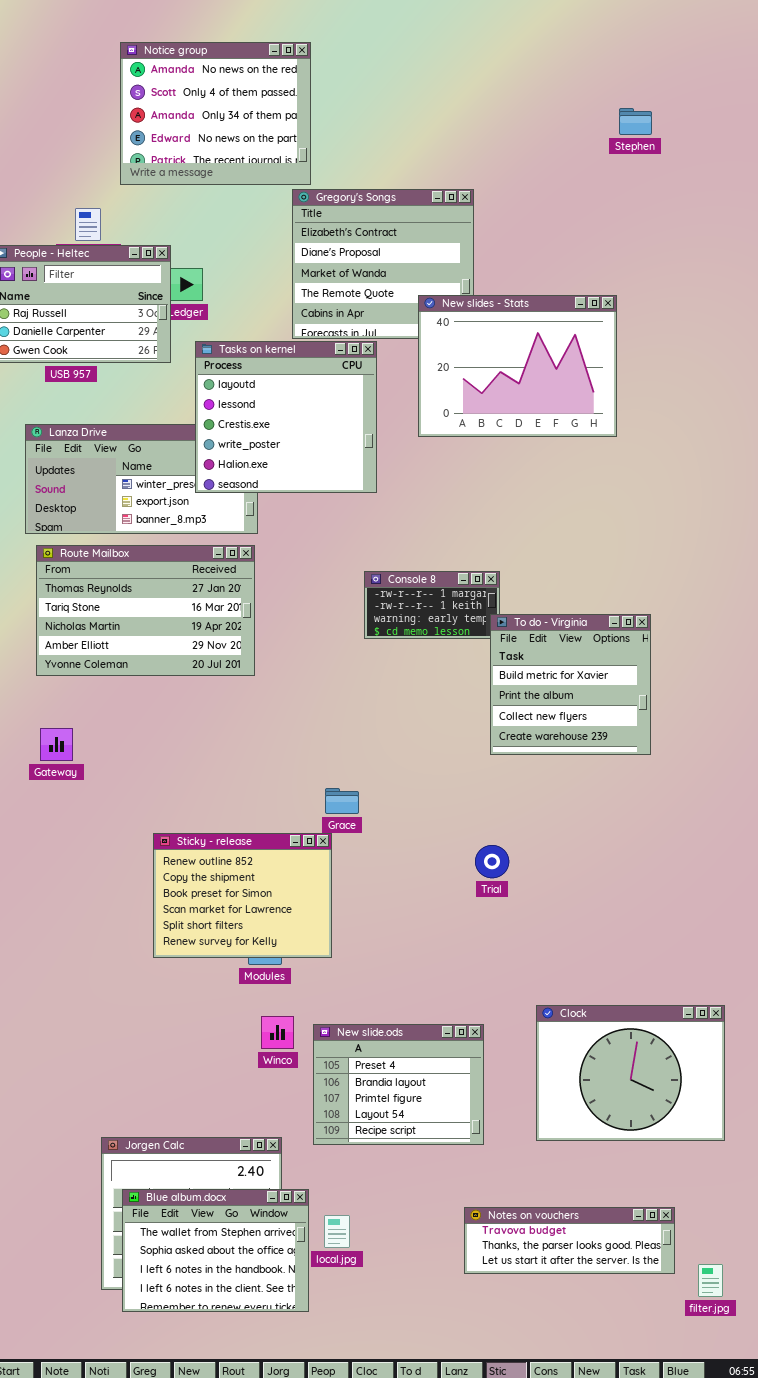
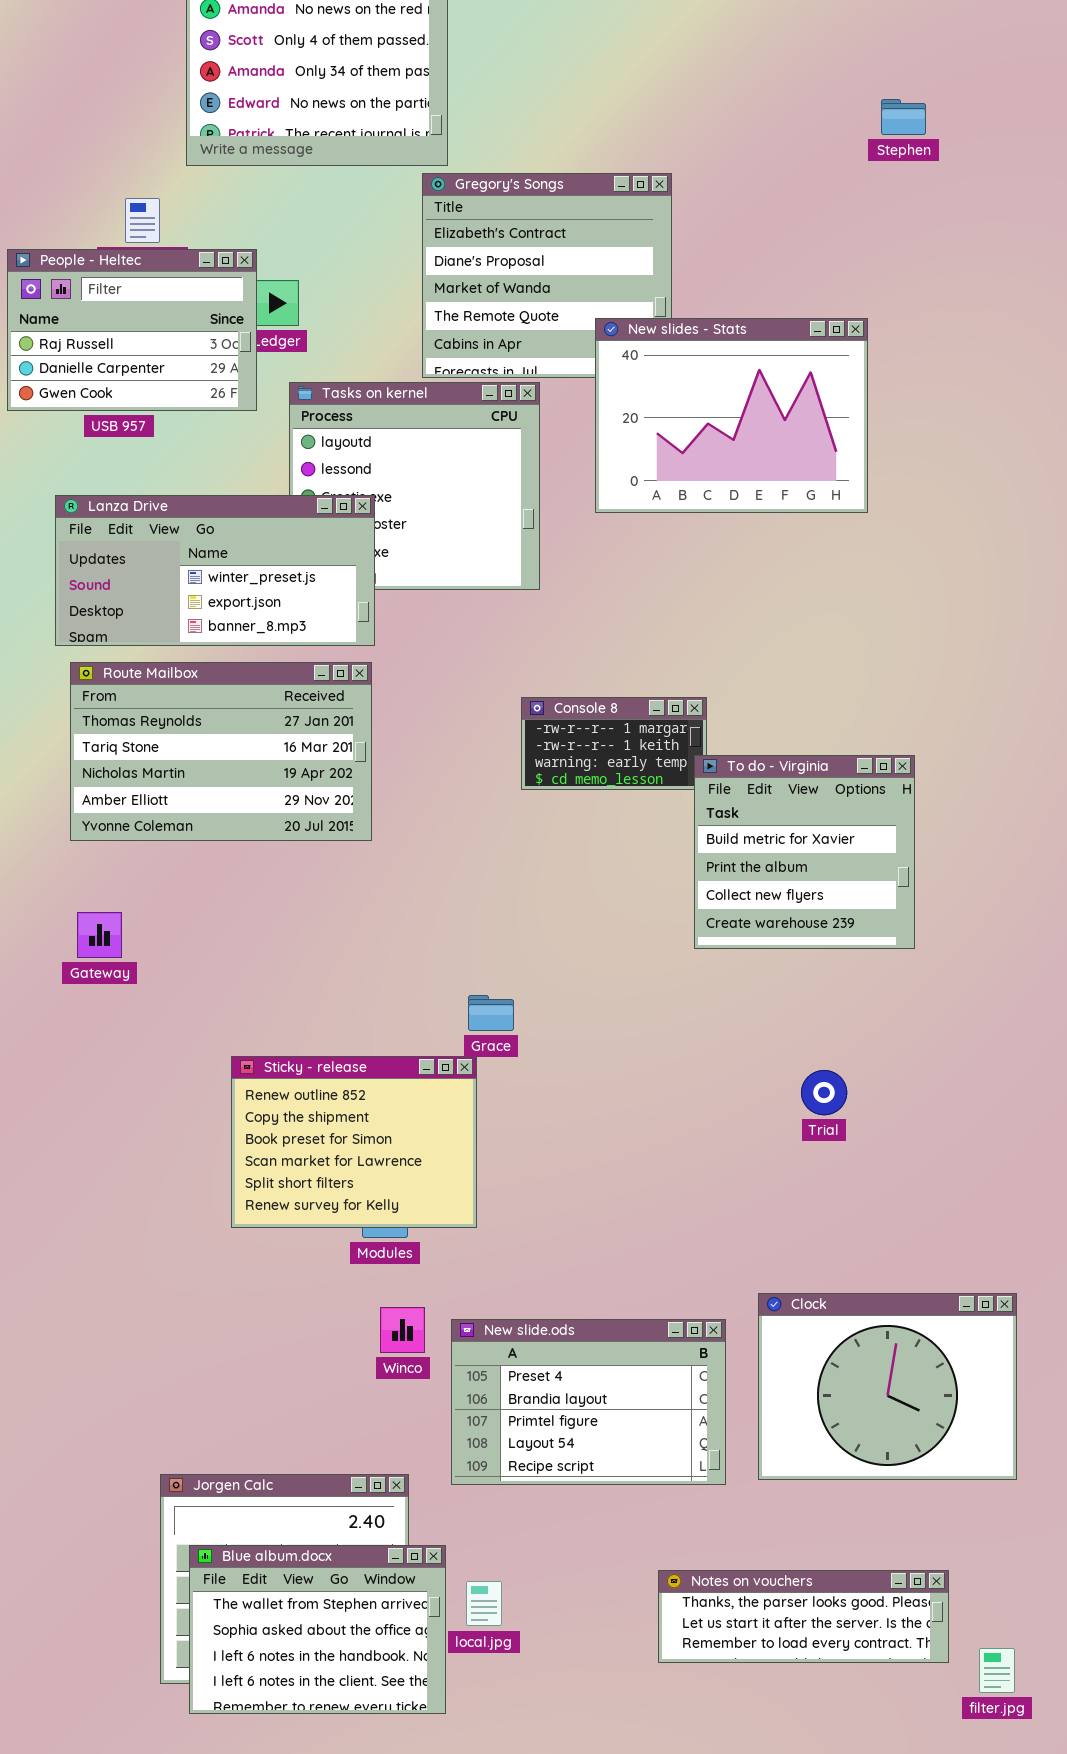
Stephen: [619,108,652,135] -> [881,99,926,135], moved
Lanza Drive: [25,424,258,534] -> [55,495,375,646], raised
Trial: [475,845,509,878] -> [801,1070,847,1115], moved
New slide.ods: [313,1024,484,1145] -> [451,1319,726,1485], resized
Notes on vouchers: [464,1207,675,1274] -> [658,1570,949,1663], scrolled down 1 row

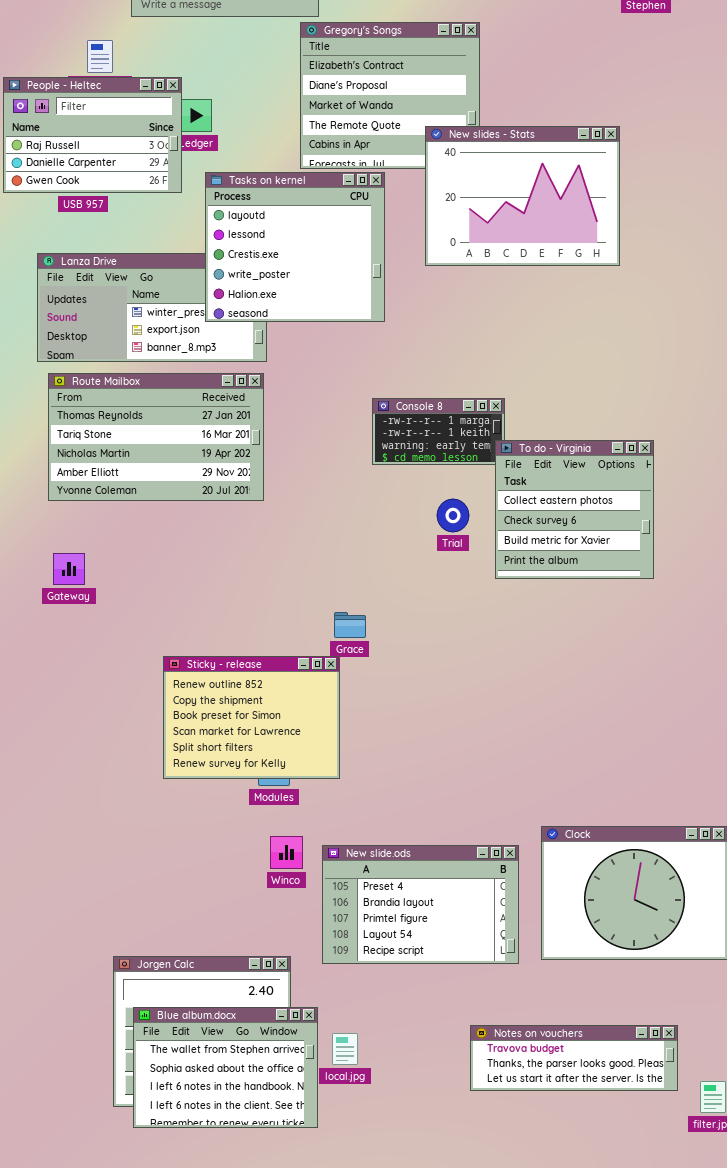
Tasks on kernel: [289,382,540,590] -> [205,172,385,322], raised
To do - Virginia: [694,755,915,949] -> [495,440,654,579], scrolled up 2 rows
Trial: [801,1070,847,1115] -> [437,499,469,532], moved
Notes on vouchers: [658,1570,949,1663] -> [470,1025,678,1091], scrolled up 1 row

